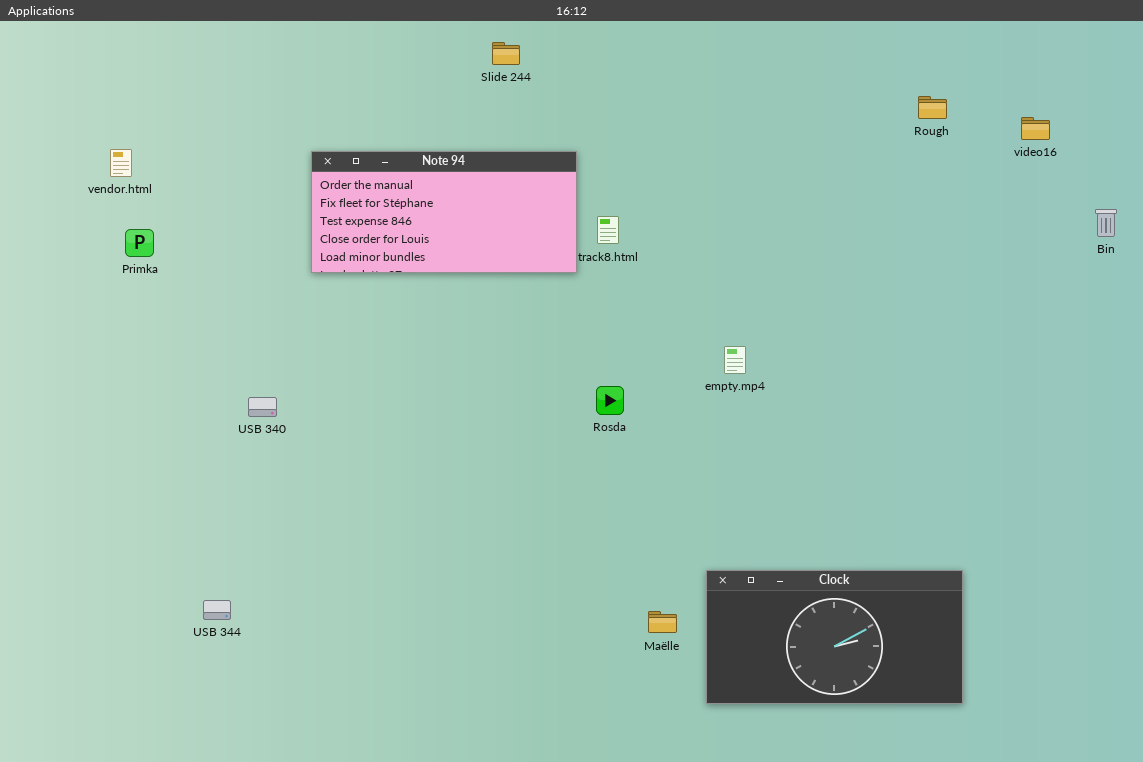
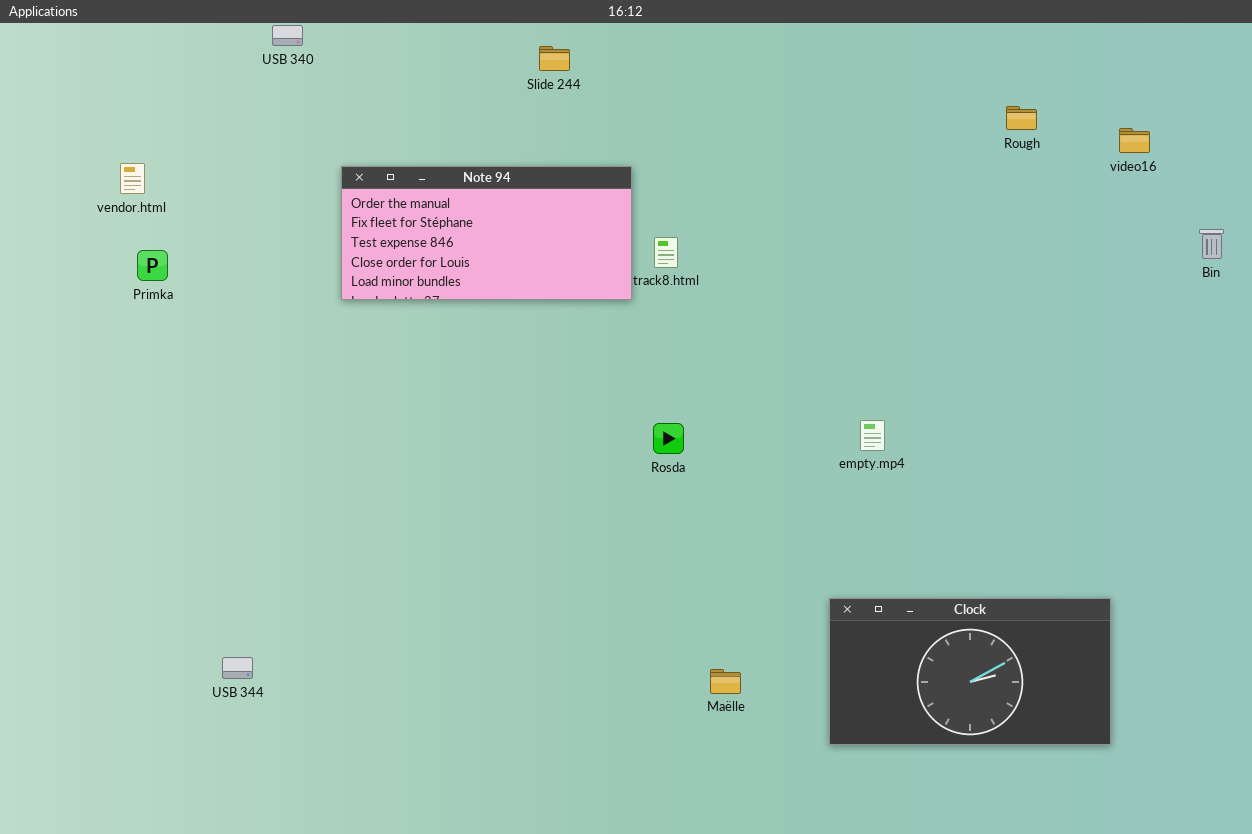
empty.mp4: [724,346,746,374] -> [860,420,885,451], moved
USB 340: [248,397,277,417] -> [272,25,303,46], moved
Clock: [706,570,963,704] -> [829,598,1111,745], moved

